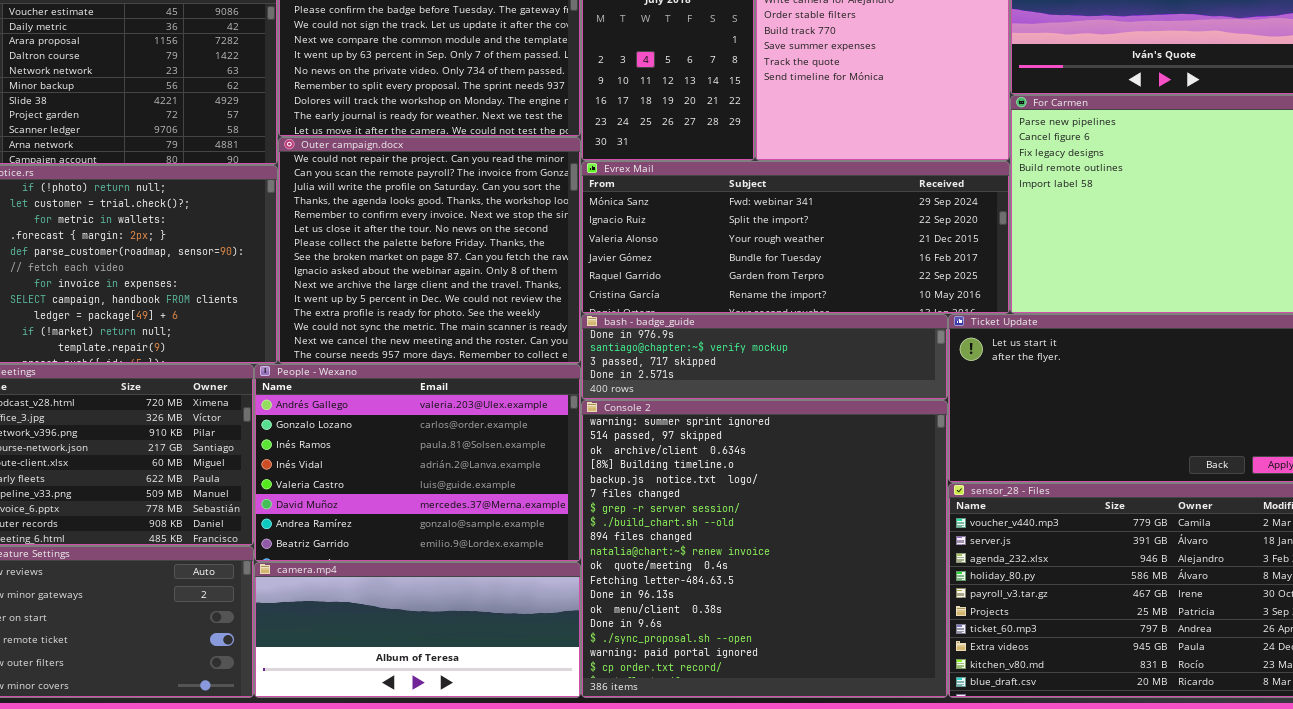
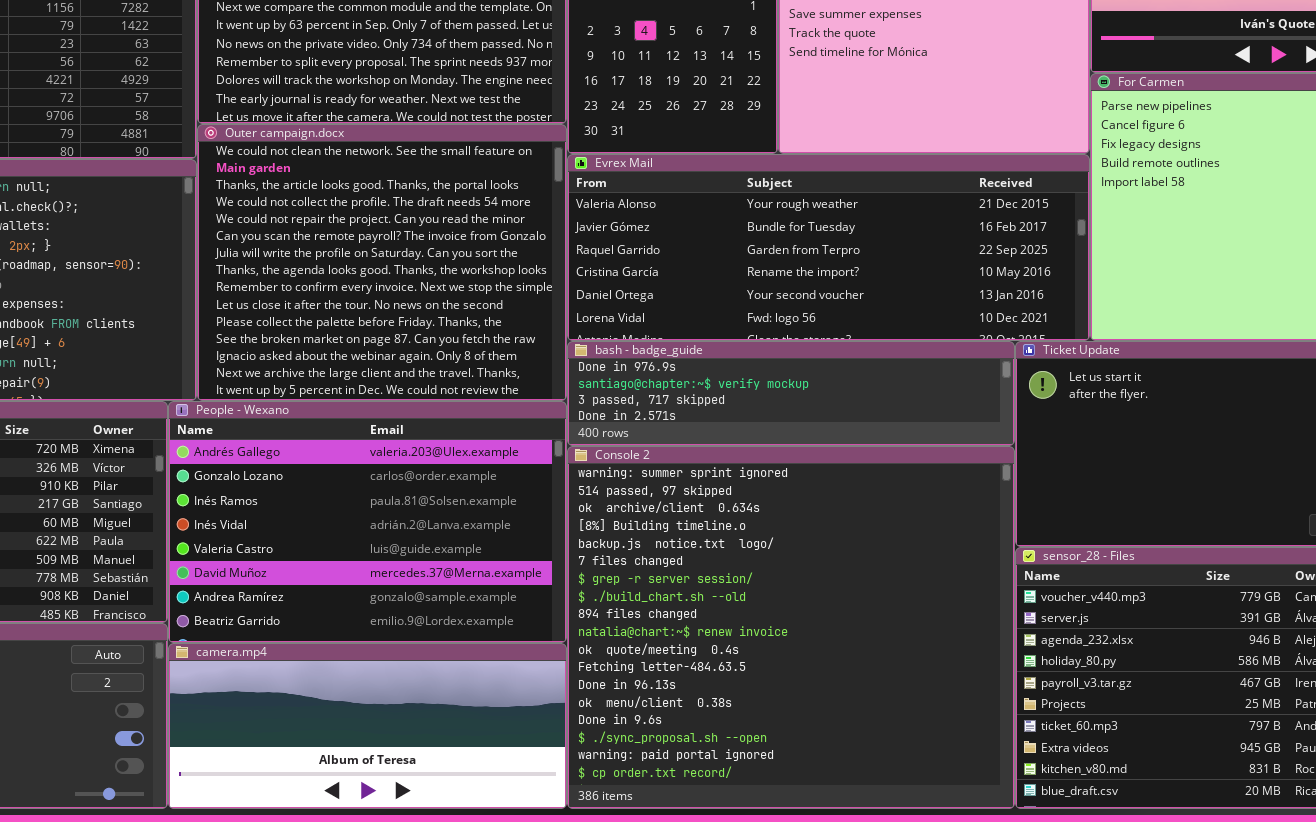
Outer campaign.docx: [278,137,581,364] -> [197,124,567,401], scrolled up 4 rows
Evrex Mail: [581,161,1010,314] -> [567,154,1090,341], scrolled down 2 rows

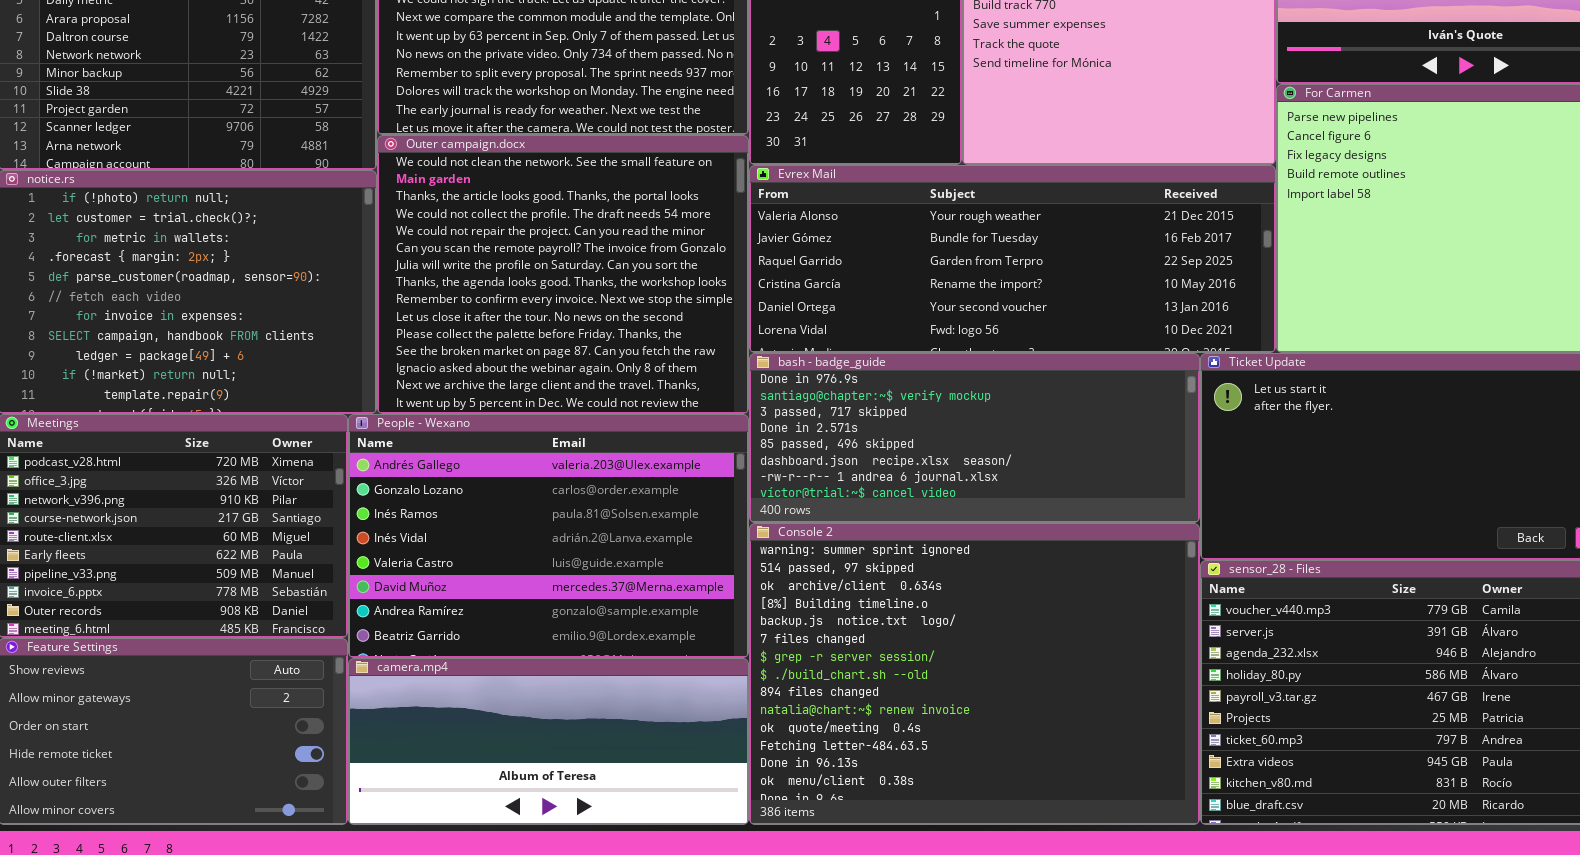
bash - badge_guide: [567,341,1015,446] -> [749,353,1200,523], resized
Console 2: [567,446,1015,809] -> [749,523,1200,825], resized

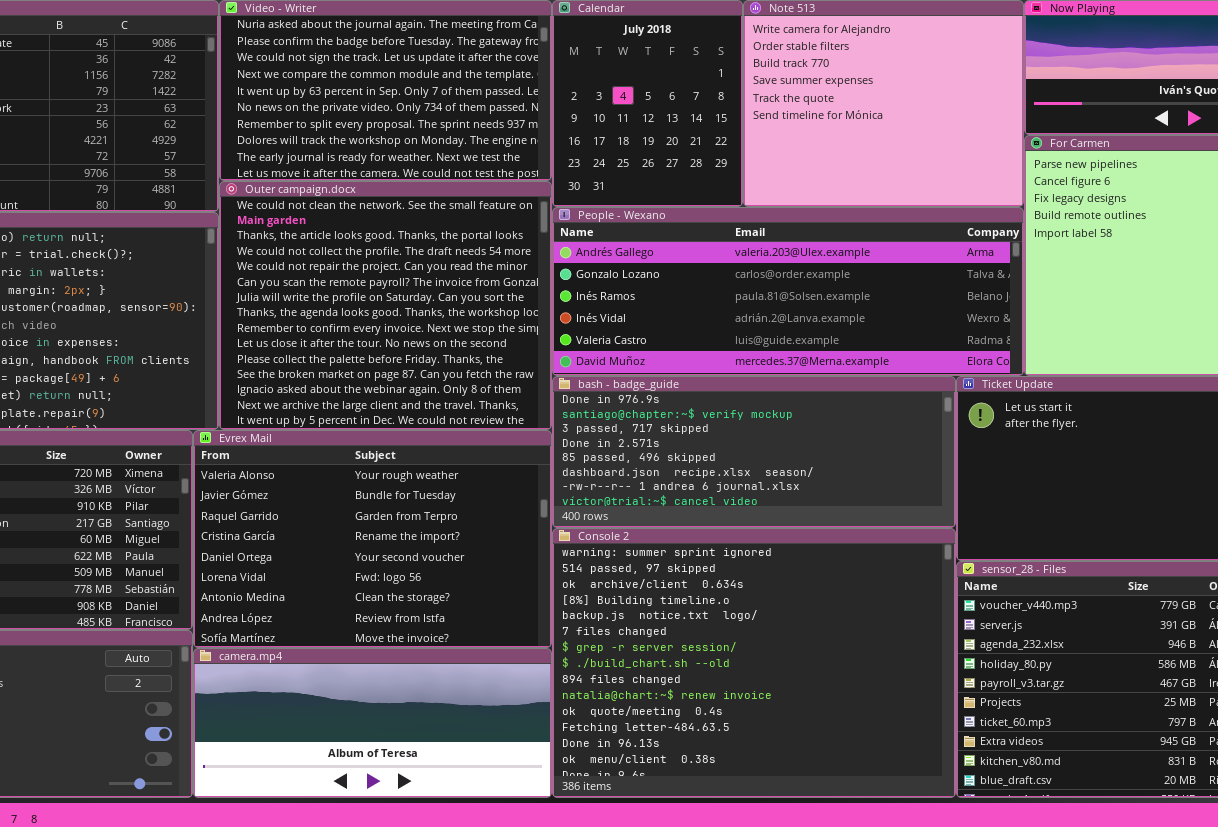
Evrex Mail: [749,165,1276,353] -> [193,430,552,648], moved, resized
People - Wexano: [348,414,749,658] -> [552,207,1024,376], moved, resized

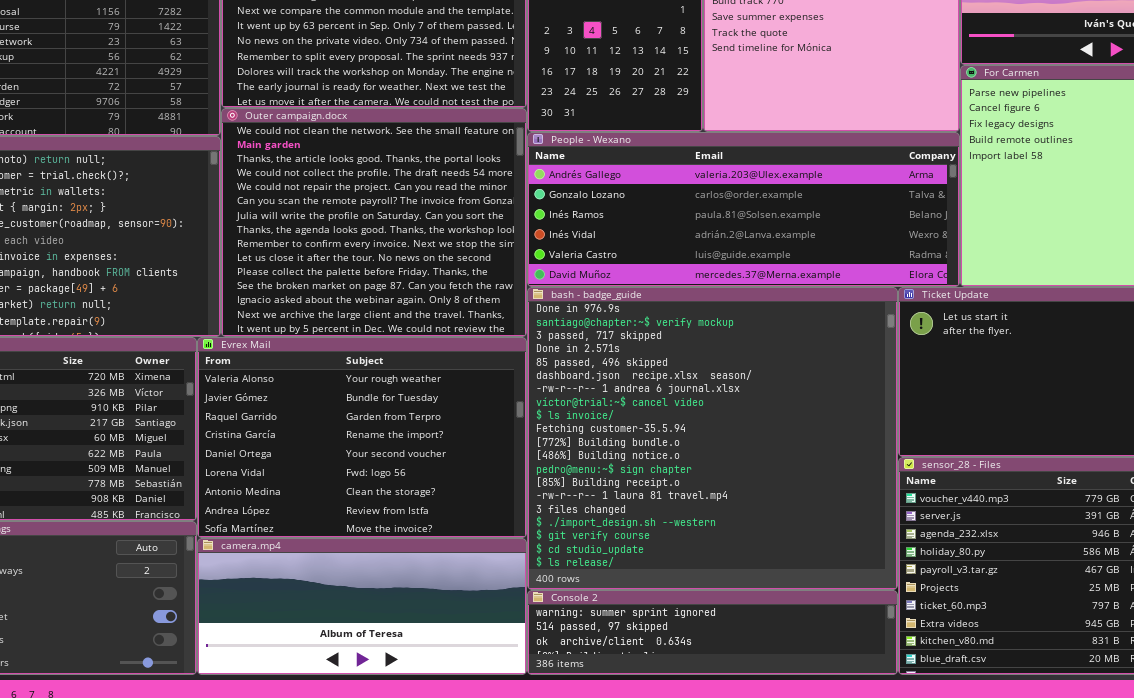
bash - badge_guide: [552,376,956,528] -> [527,287,898,590], resized
Console 2: [552,528,956,798] -> [527,590,898,675], resized

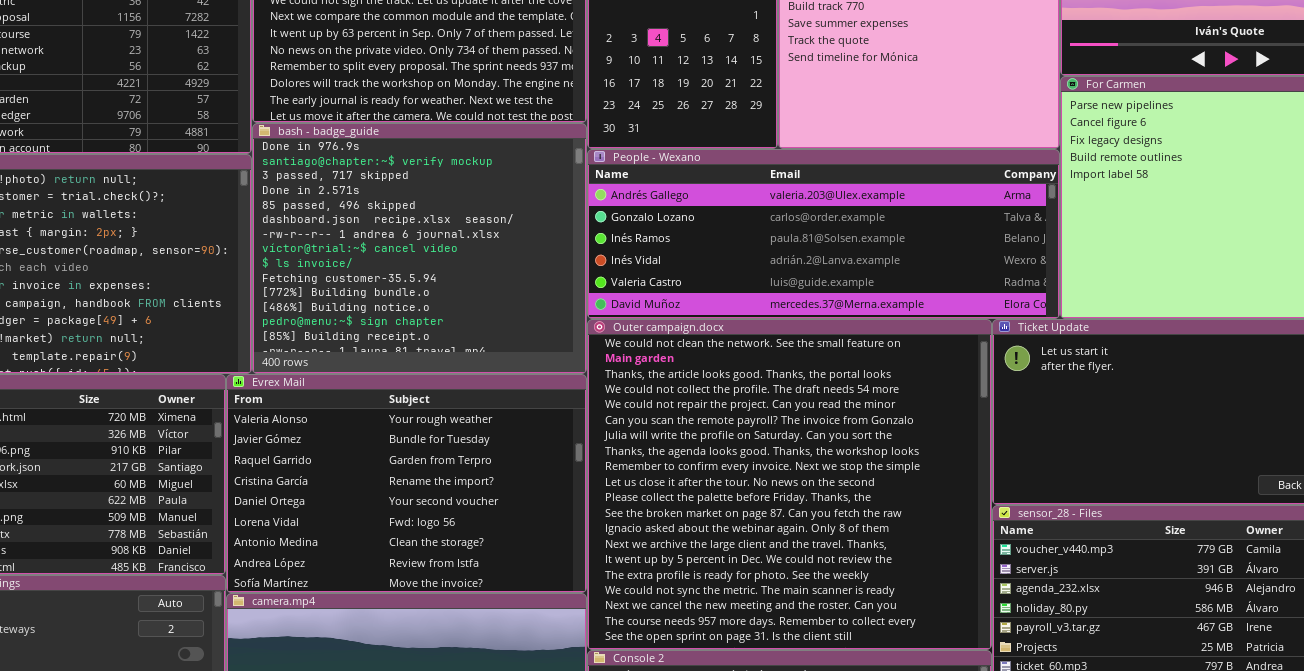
Outer campaign.docx: [221,108,527,337] -> [587,319,992,650], moved, resized
bash - badge_guide: [527,287,898,590] -> [252,123,587,374], moved, resized

